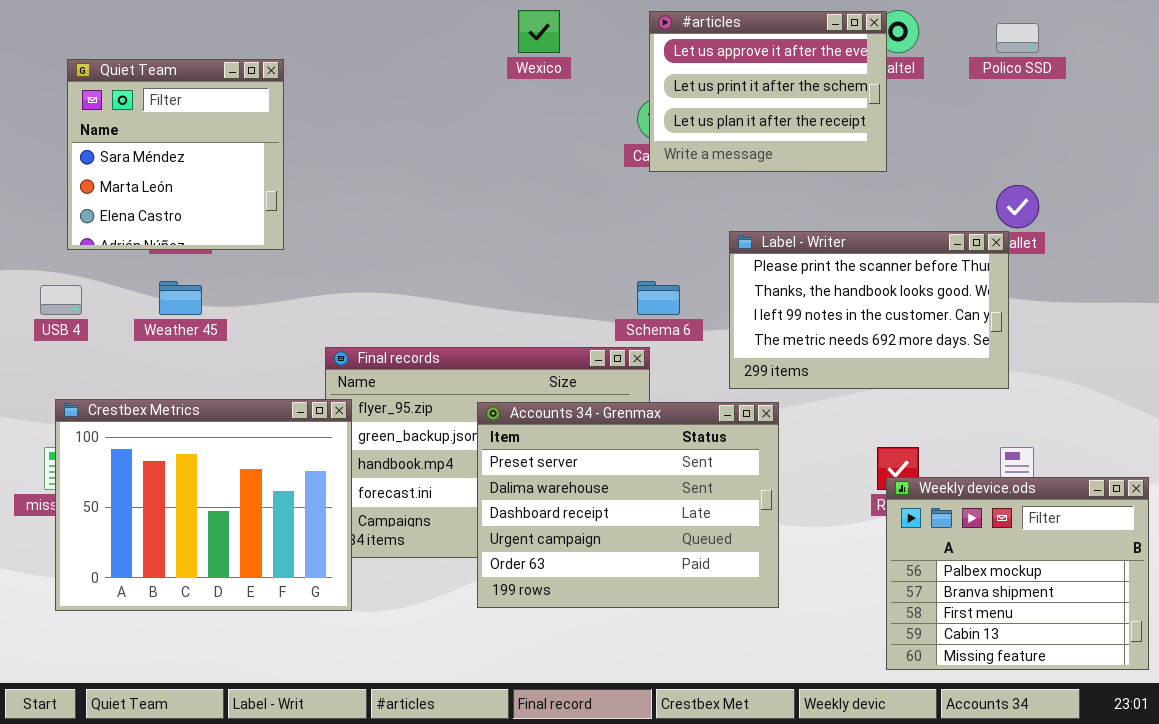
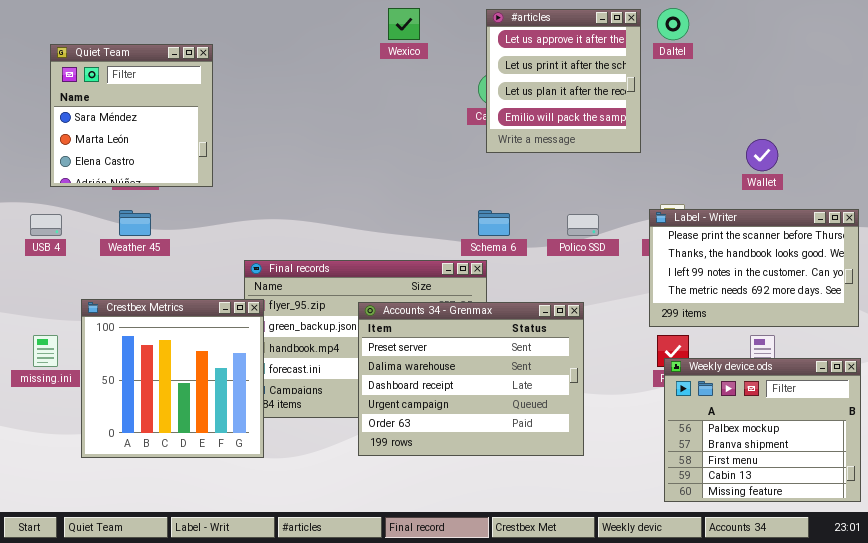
#articles: [649,11,887,172] -> [486,9,641,153], resized
Polico SSD: [996,23,1039,53] -> [567,214,599,236], moved
Label - Writer: [729,231,1009,389] -> [649,209,859,327], moved
Crestbex Metrics: [55,399,352,611] -> [81,299,264,458], resized

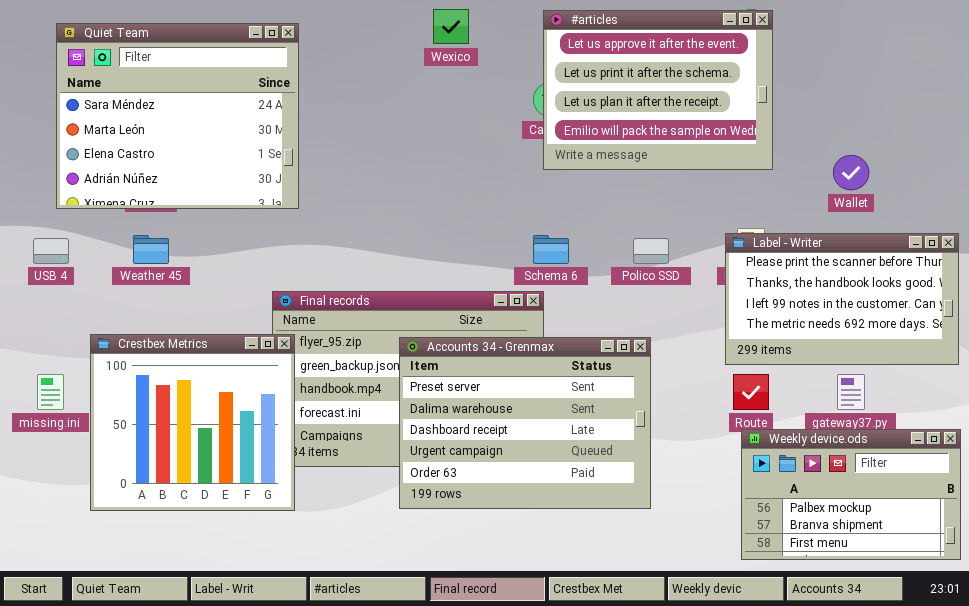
#articles: [486,9,641,153] -> [543,10,773,170], resized
Quiet Team: [50,44,213,187] -> [56,23,299,209], resized
Weekly device.ods: [664,358,861,502] -> [741,429,961,560], resized

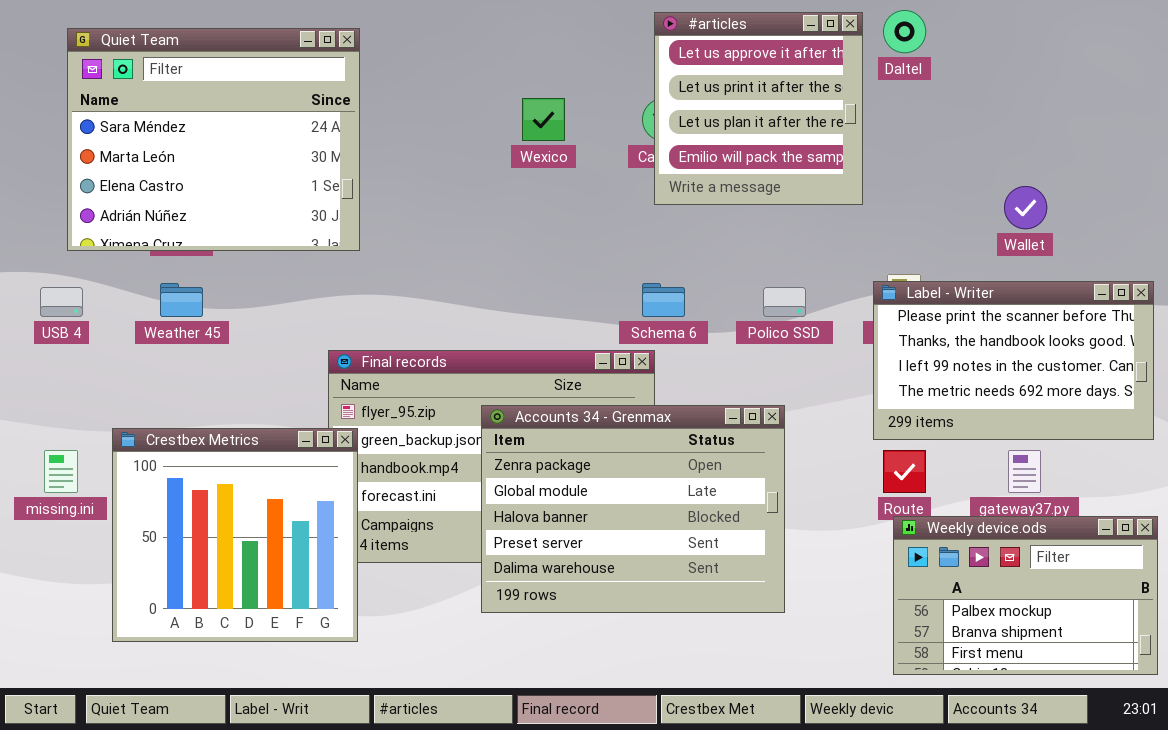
Wexico: [433,9,469,44] -> [522,98,565,141], moved
#articles: [543,10,773,170] -> [654,12,863,205], resized
Crestbex Metrics: [90,334,295,511] -> [112,428,358,642], moved
Accounts 34 - Grenmax: [399,337,651,509] -> [481,405,785,613], scrolled up 3 rows

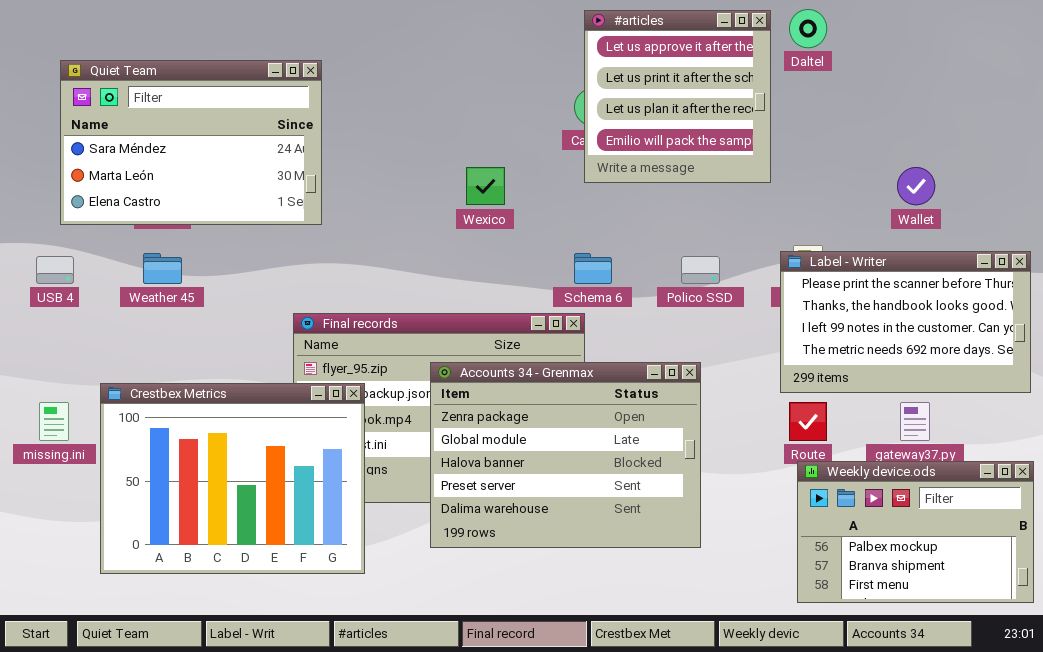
Quiet Team: [67,28,360,251] -> [60,60,322,225], resized
Wexico: [522,98,565,141] -> [466,167,505,205], moved
Crestbex Metrics: [112,428,358,642] -> [100,383,365,574], resized

